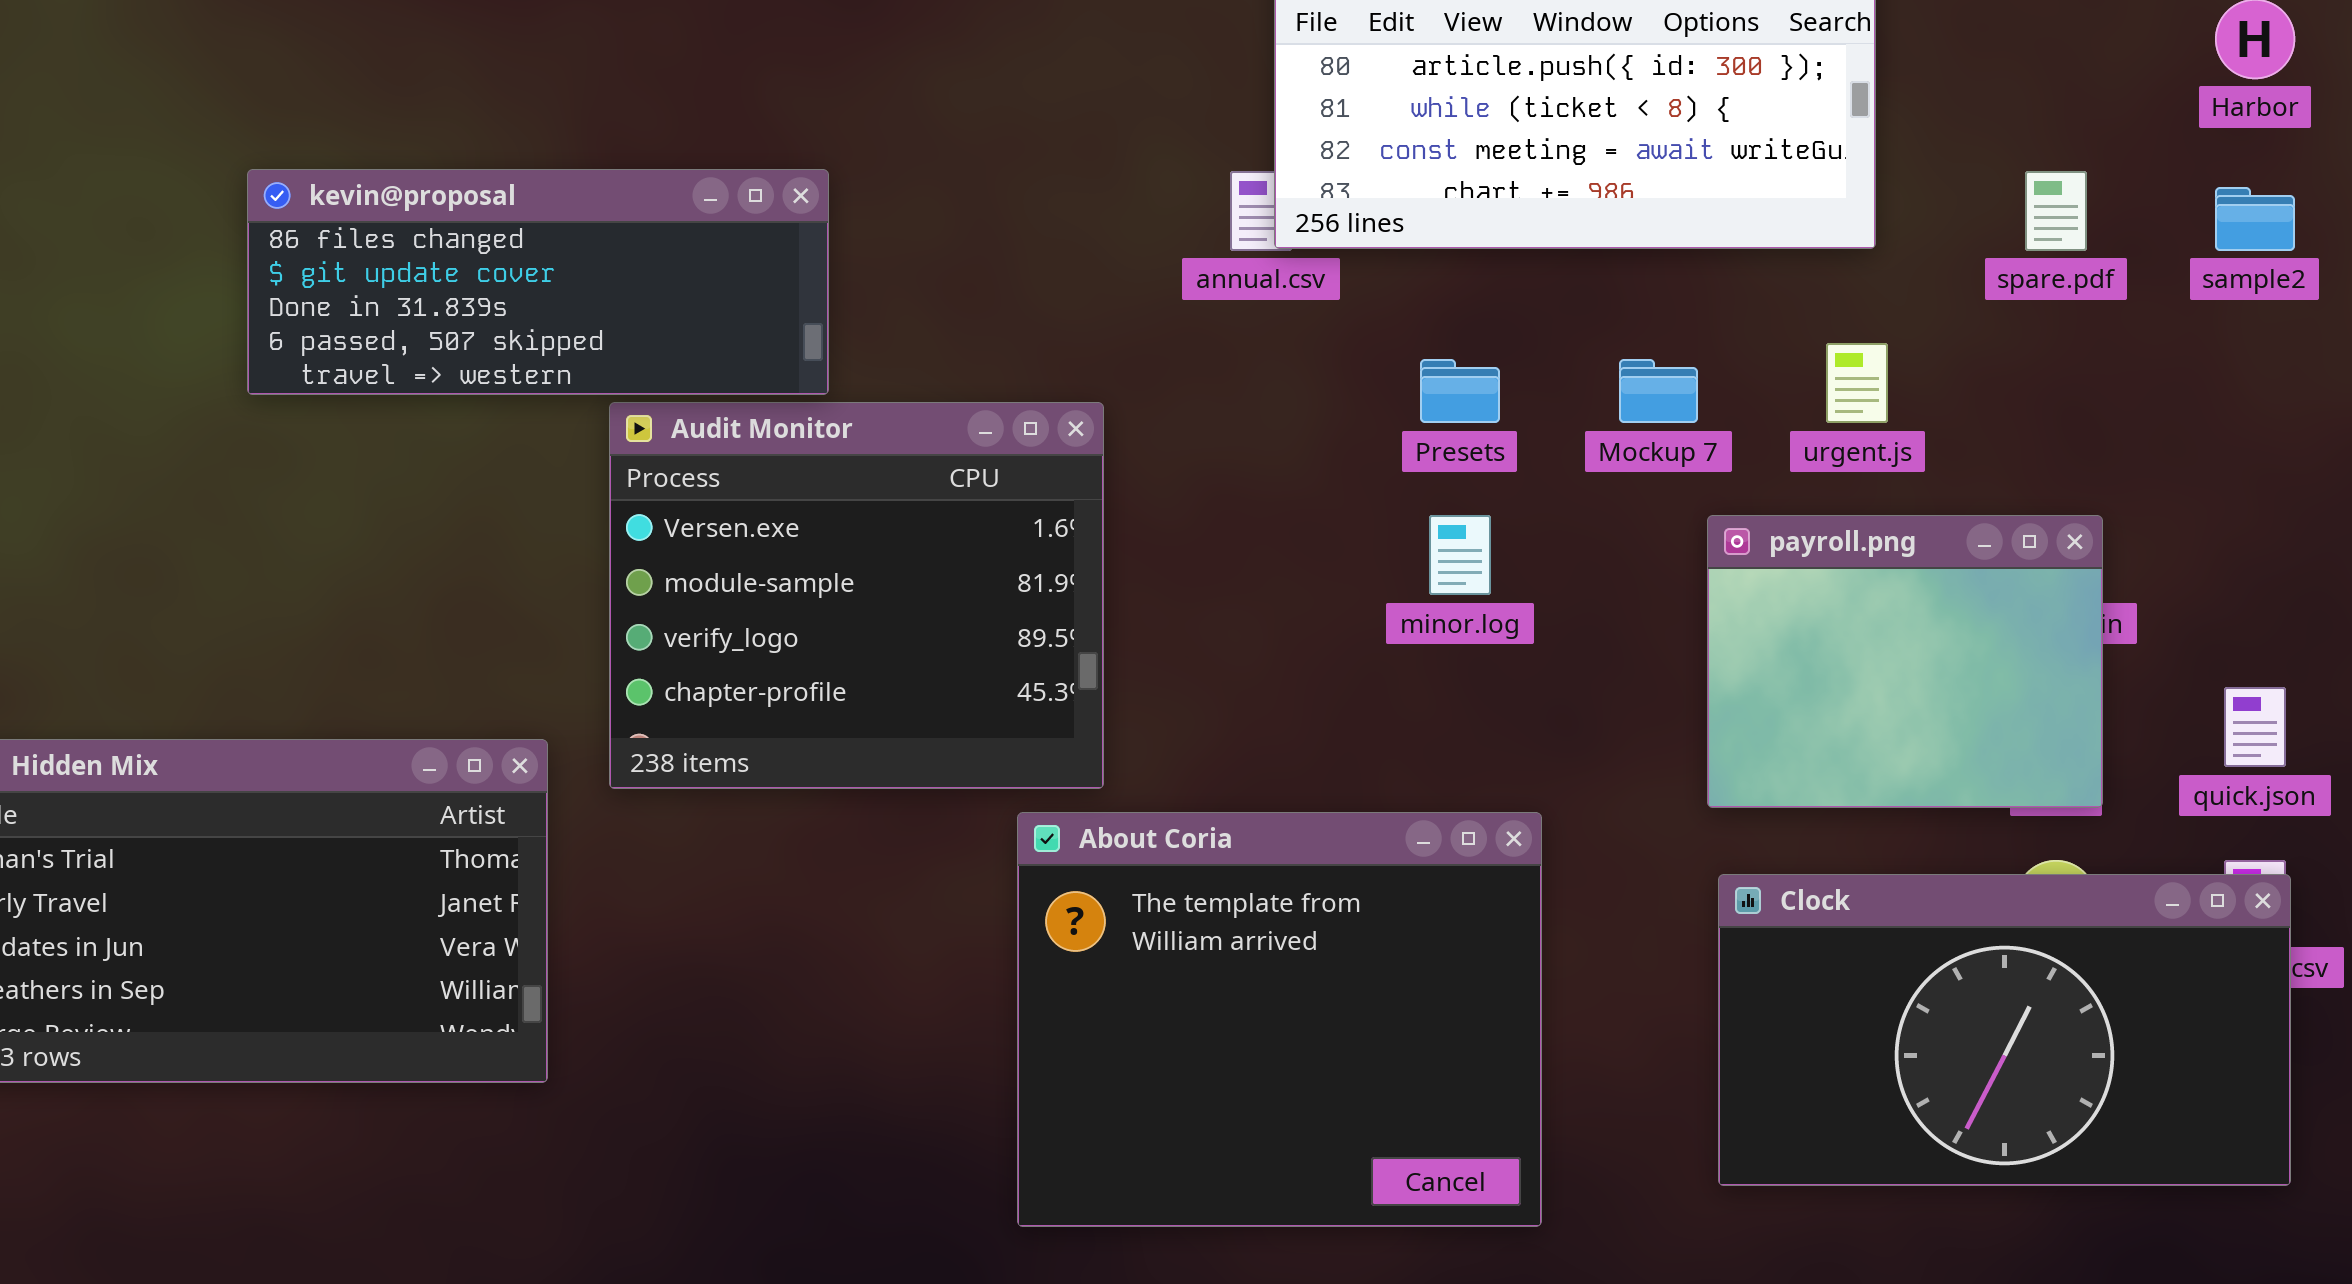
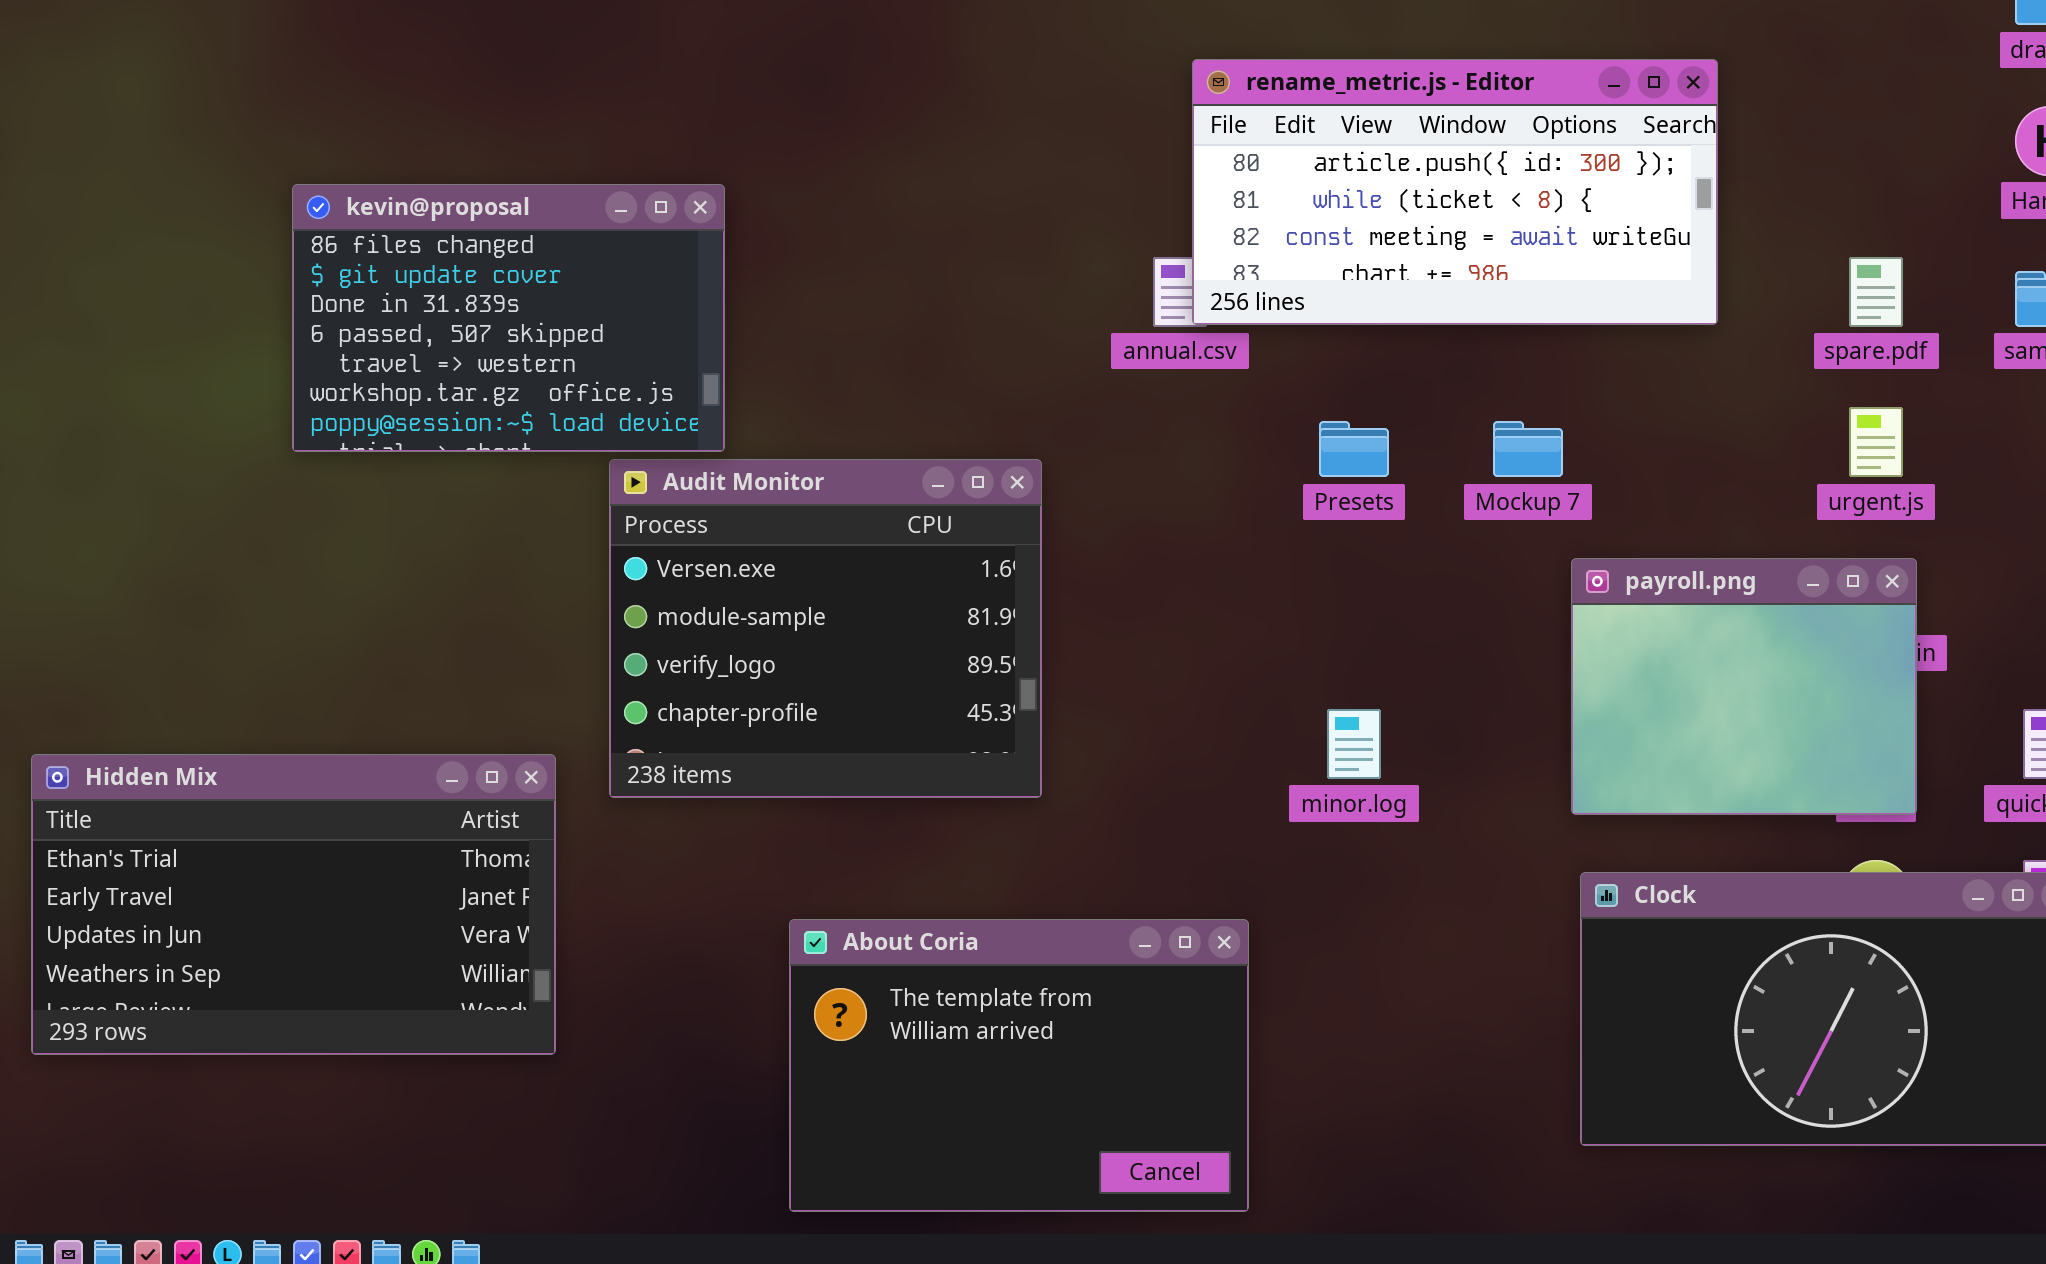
kevin@proposal: [247,169,829,395] -> [292,184,725,452], resized
urgent.js: [1826,343,1888,423] -> [1849,407,1903,477], moved
minor.log: [1429,515,1491,595] -> [1327,709,1381,779], moved
About Coria: [1017,812,1542,1227] -> [789,919,1249,1212], moved, resized

